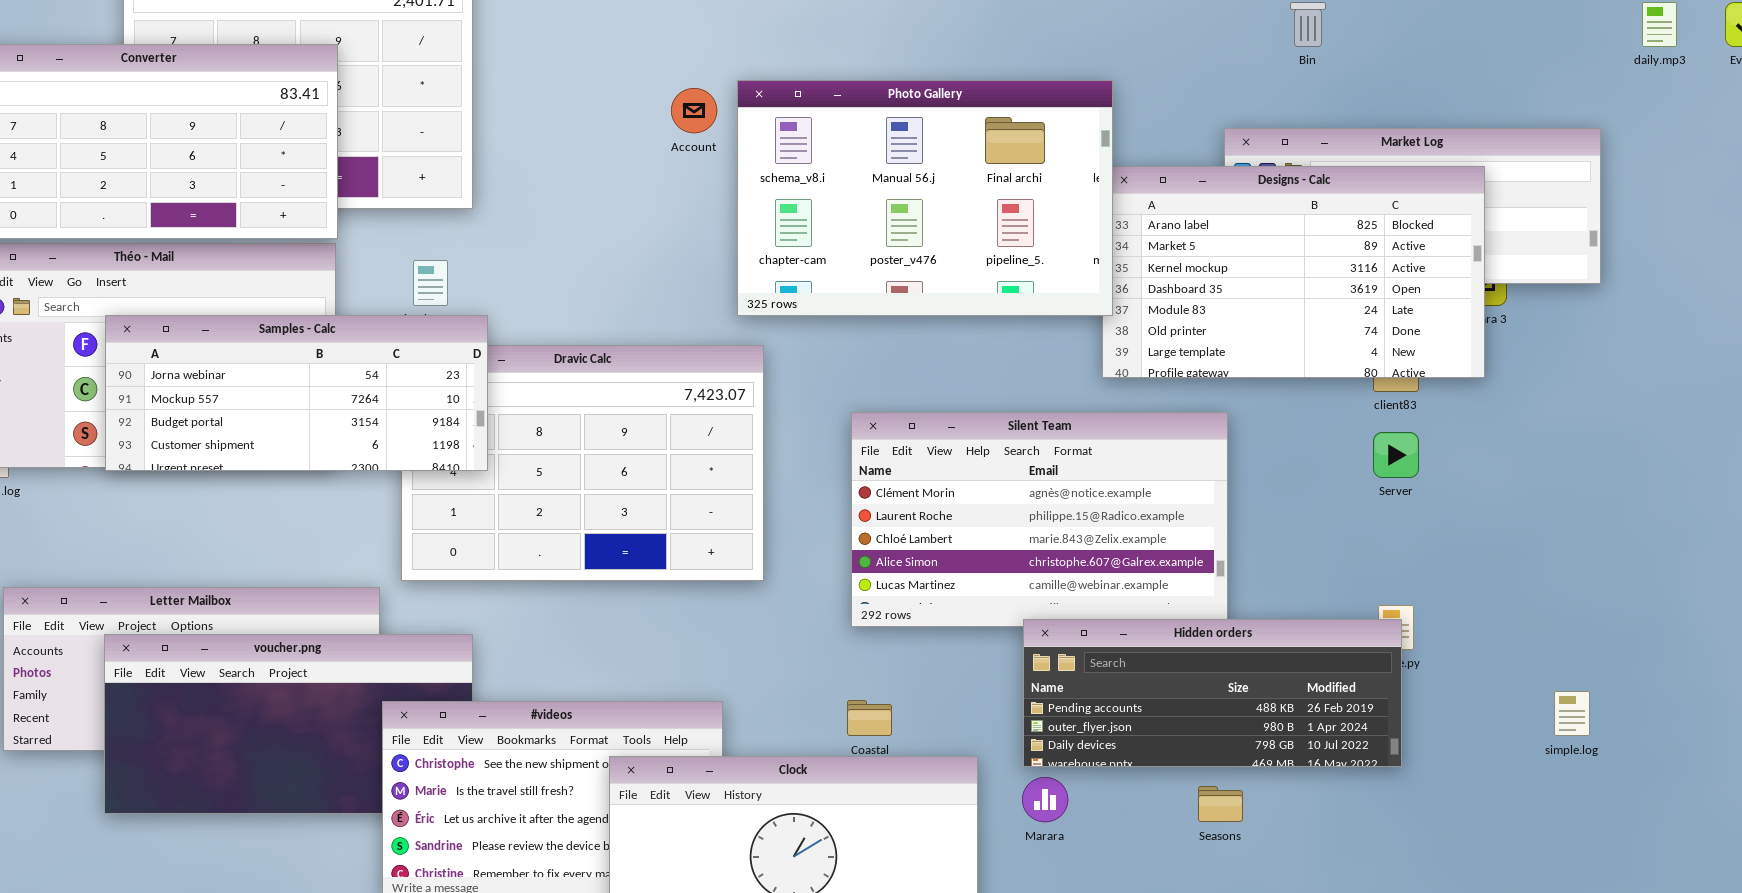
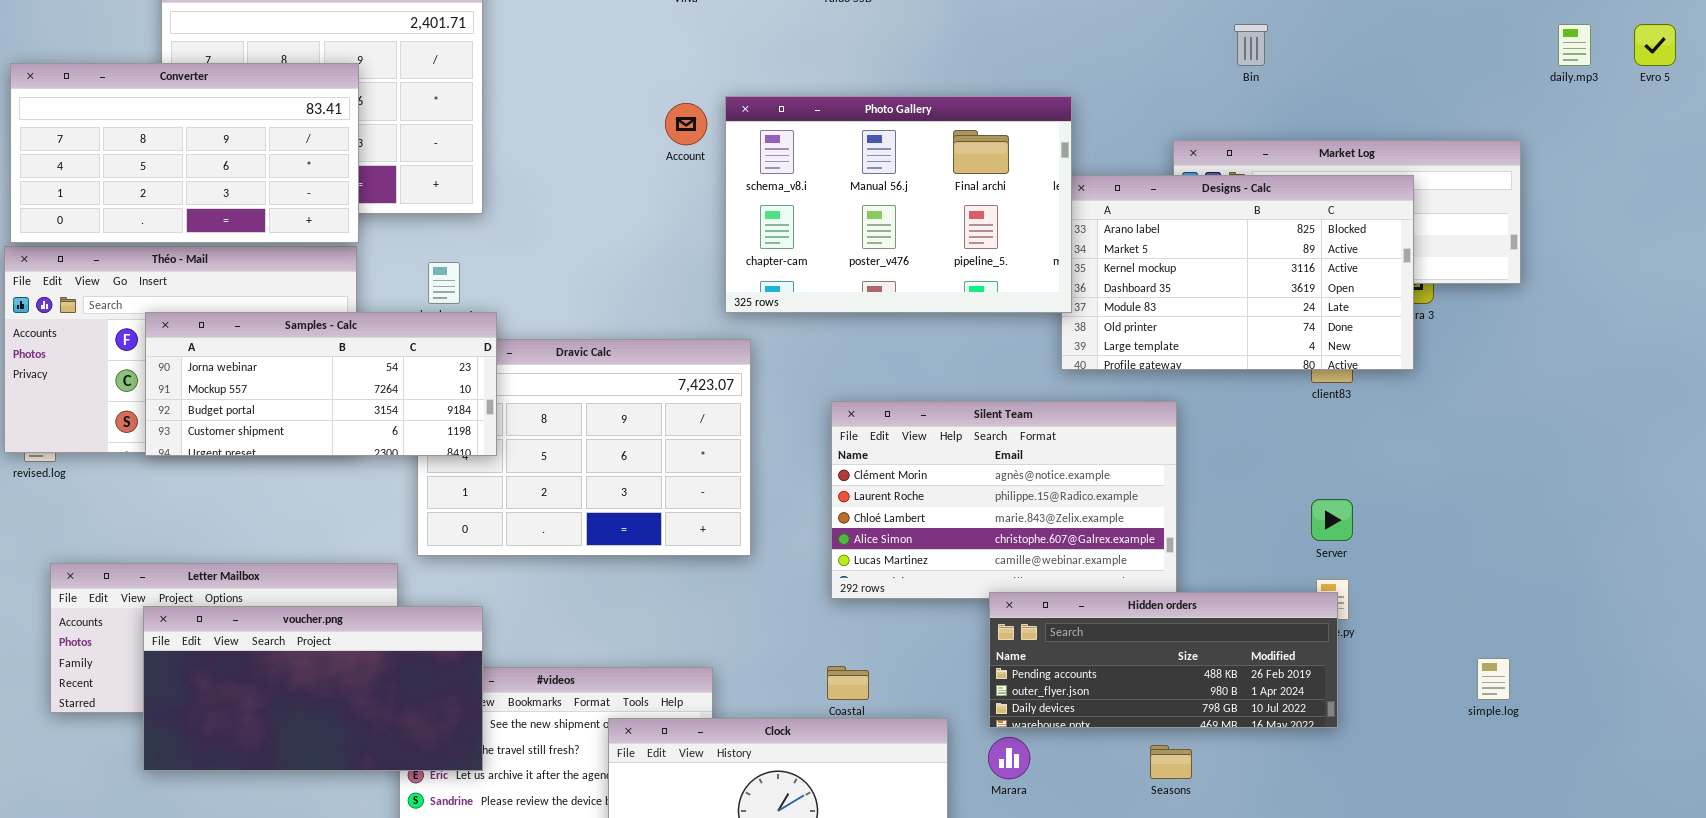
Server: [1373,432,1419,478] -> [1311,499,1353,541], moved
voucher.png: [104,634,473,814] -> [143,606,483,771], raised

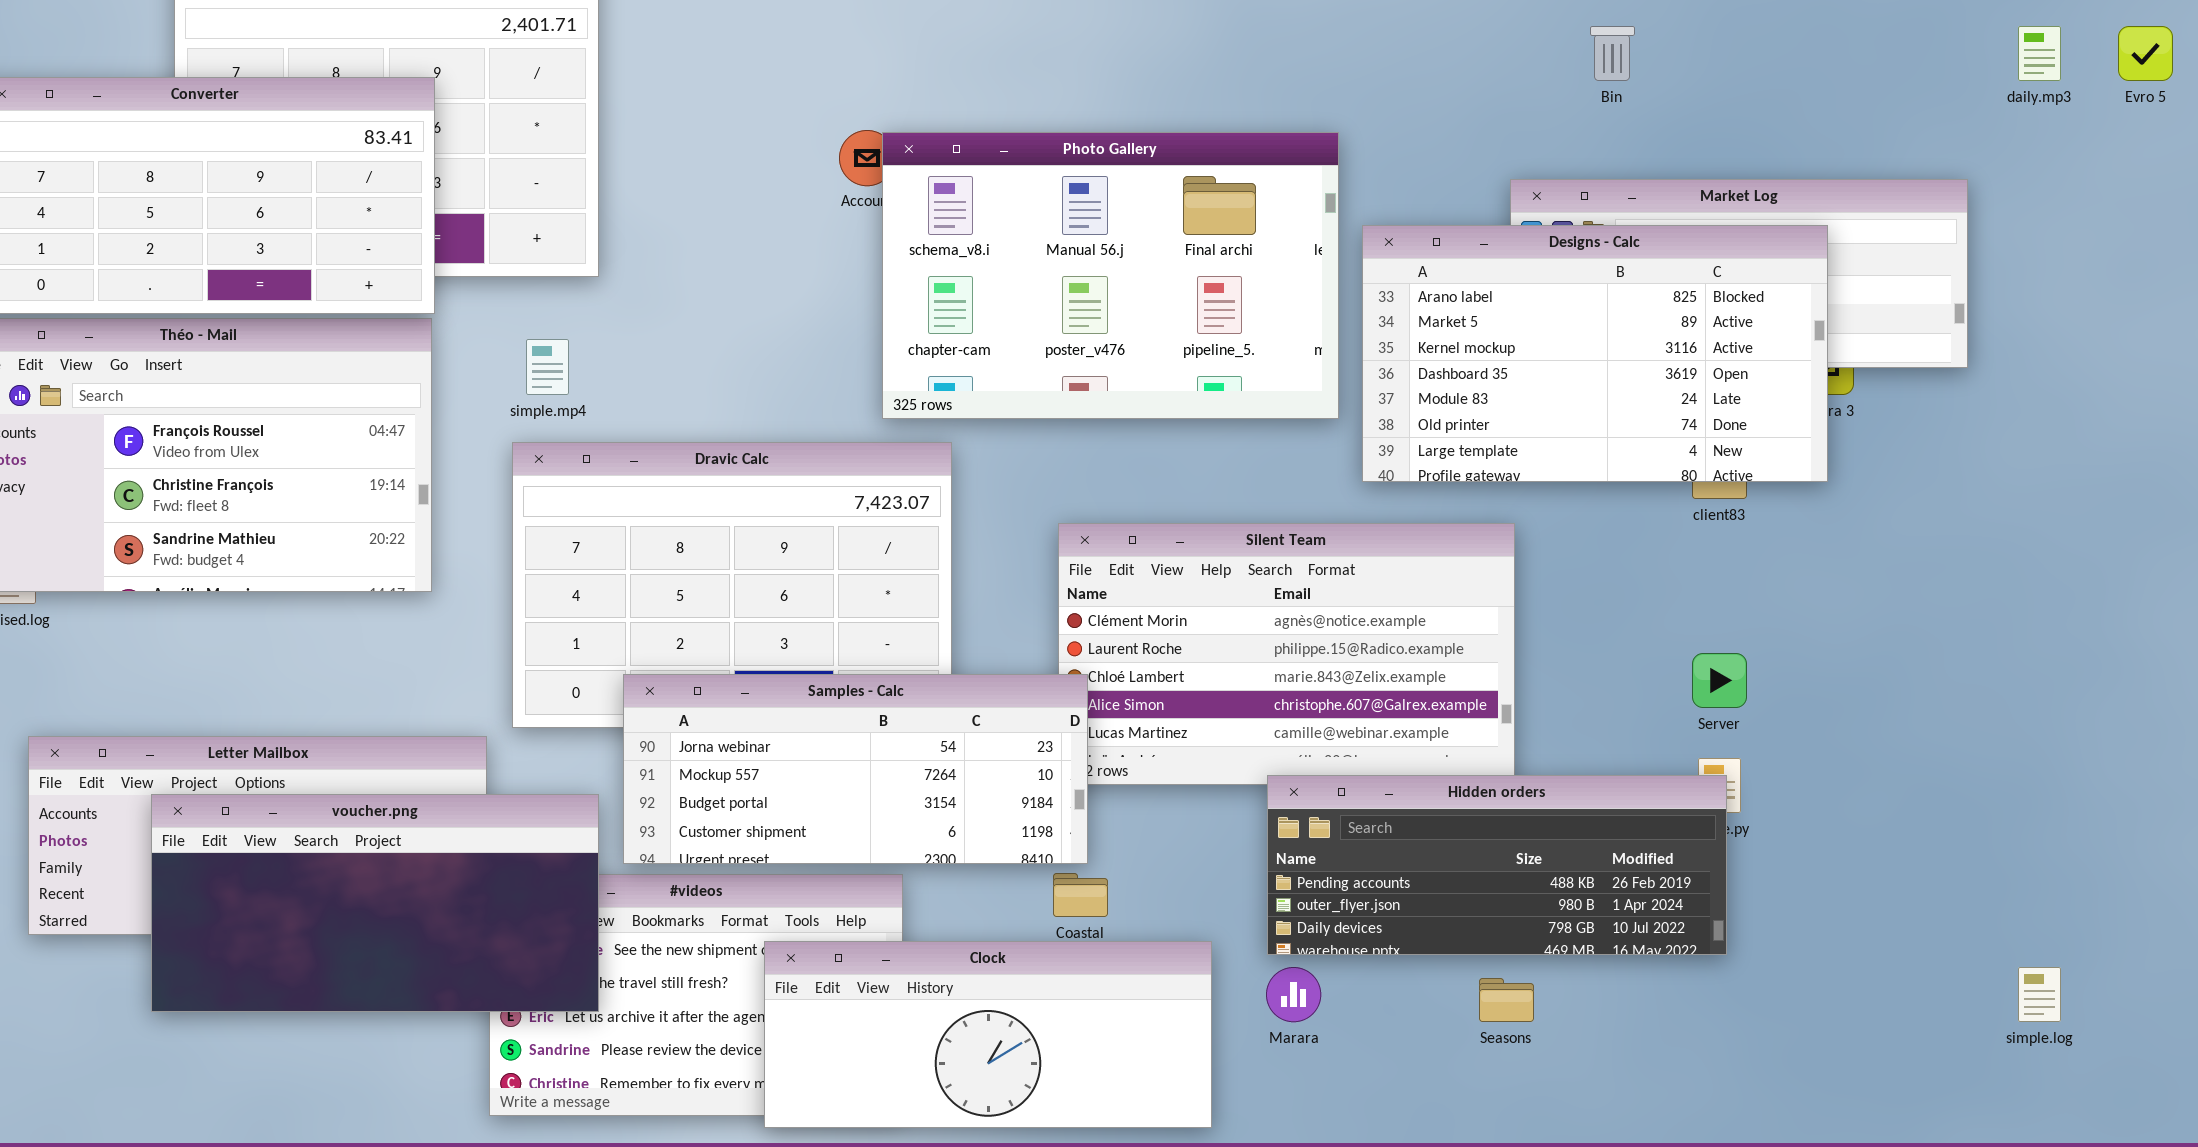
Photo Gallery: [725,96,1072,313] -> [882,132,1339,419], moved
Samples - Calc: [145,312,497,456] -> [623,674,1088,864], moved
simple.log: [1477,658,1510,700] -> [2018,967,2061,1022], moved

